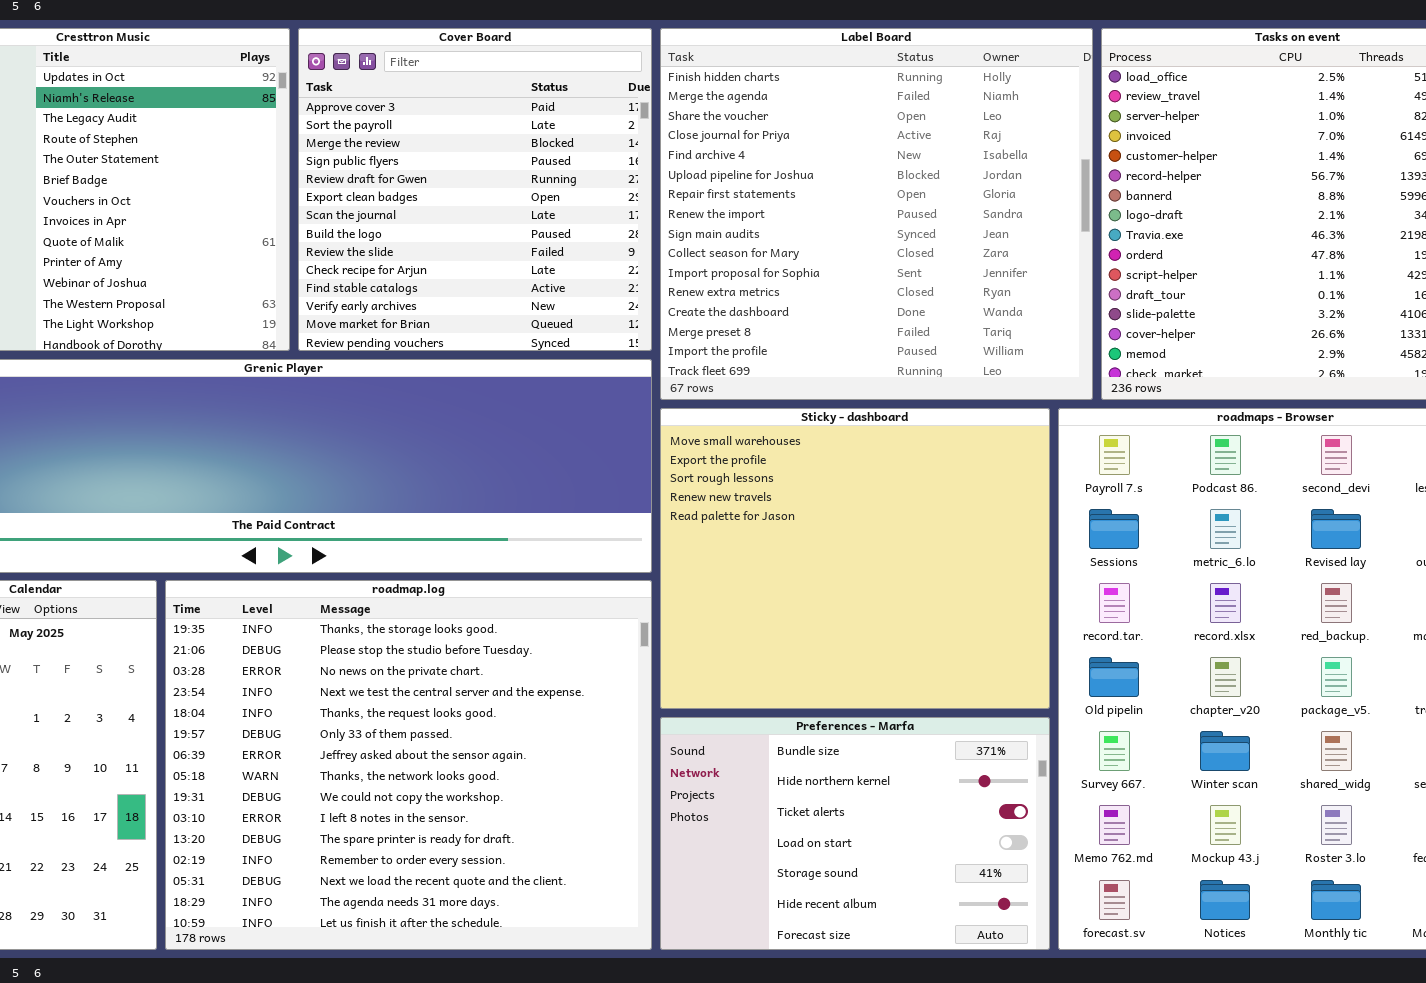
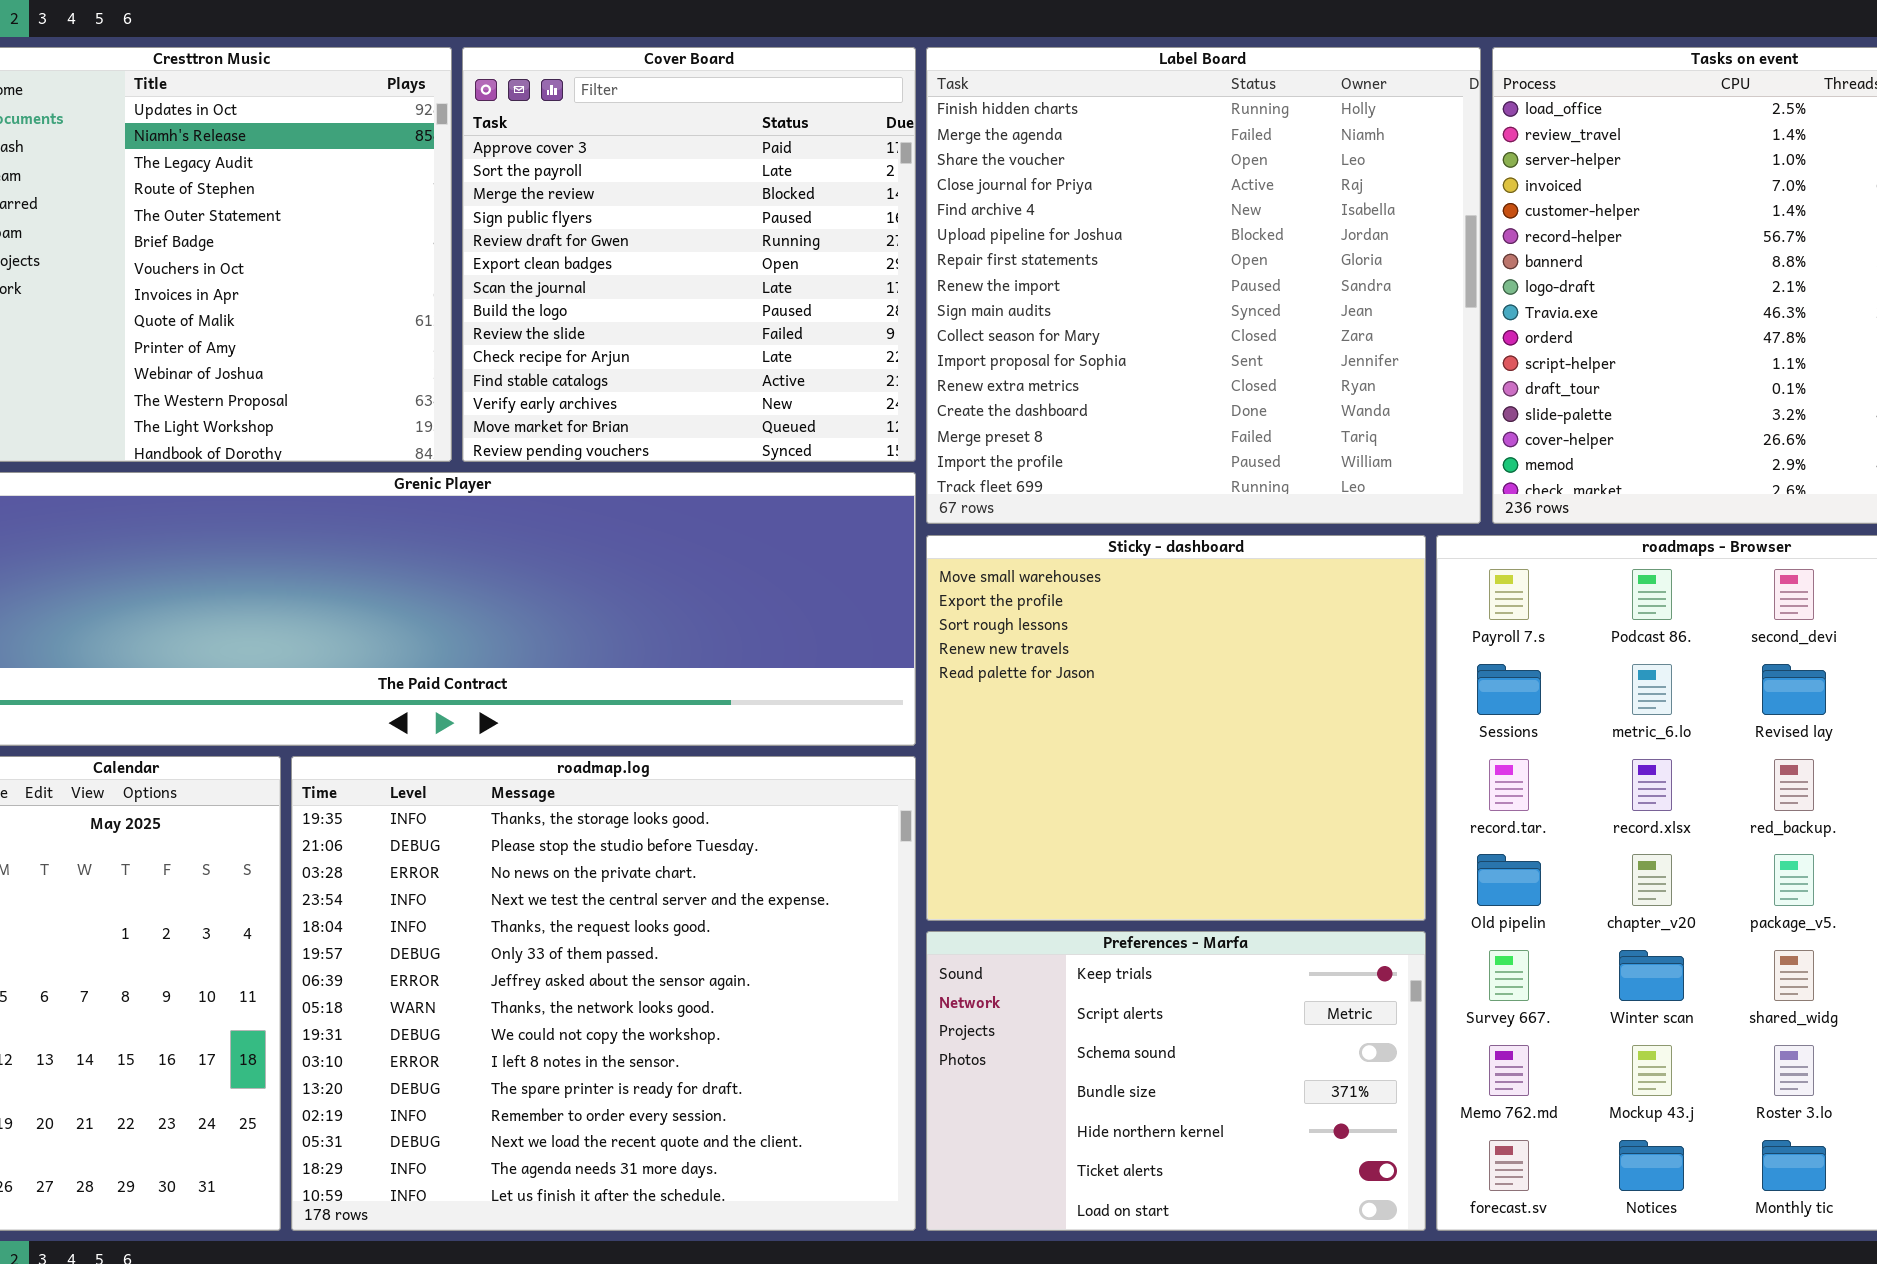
Preferences - Marfa: [660,717,1050,950] -> [926,931,1426,1231], scrolled up 3 rows

